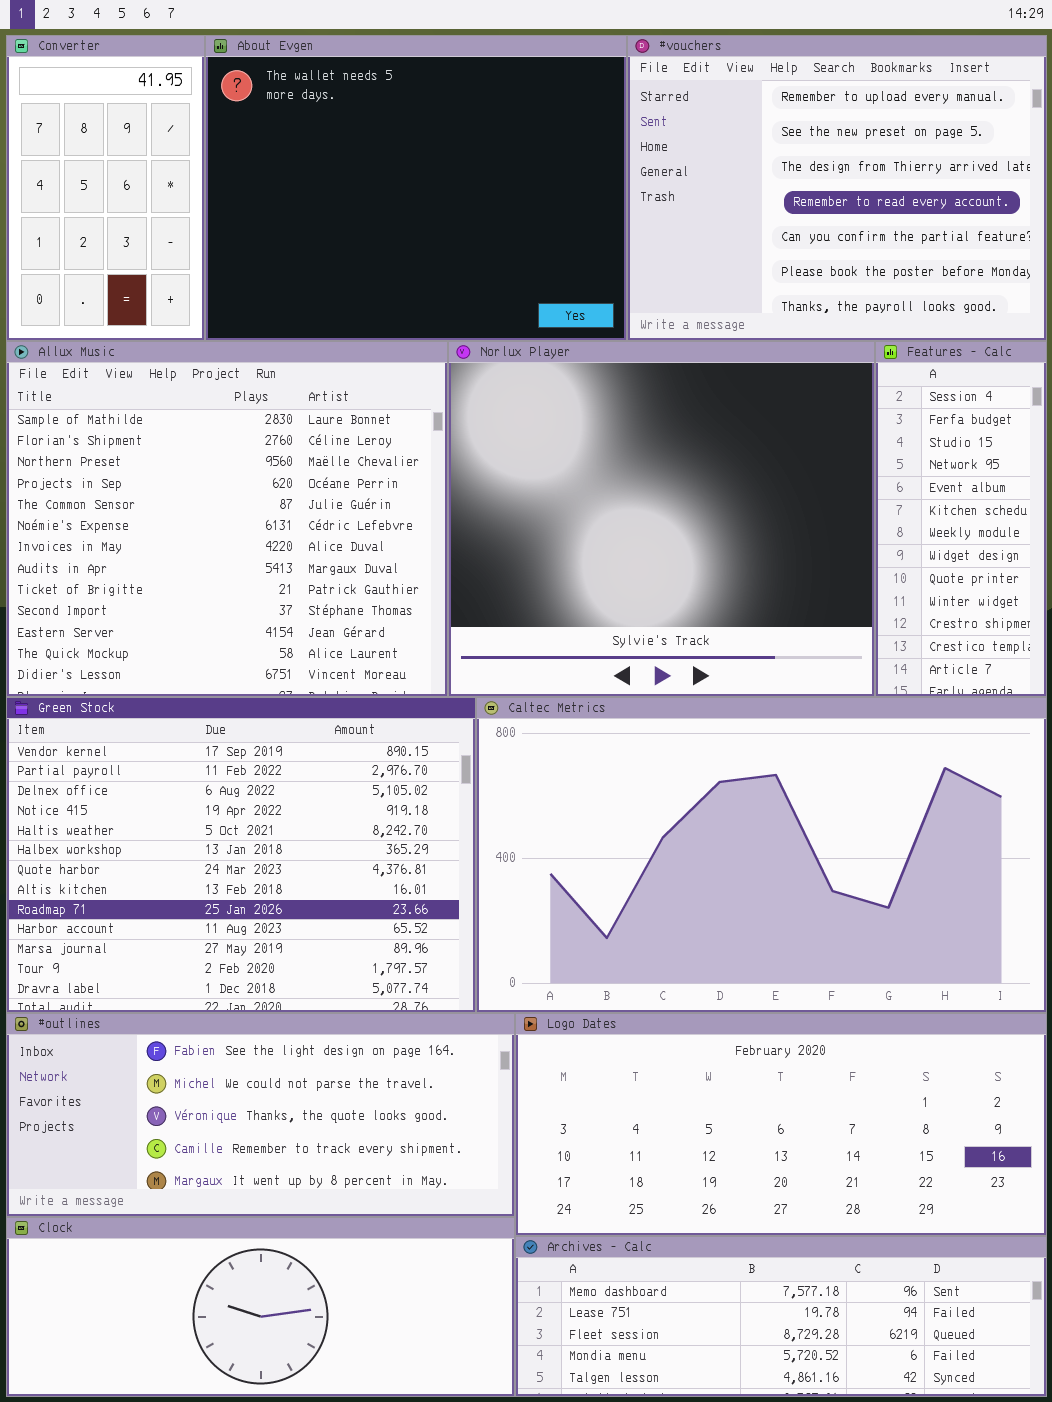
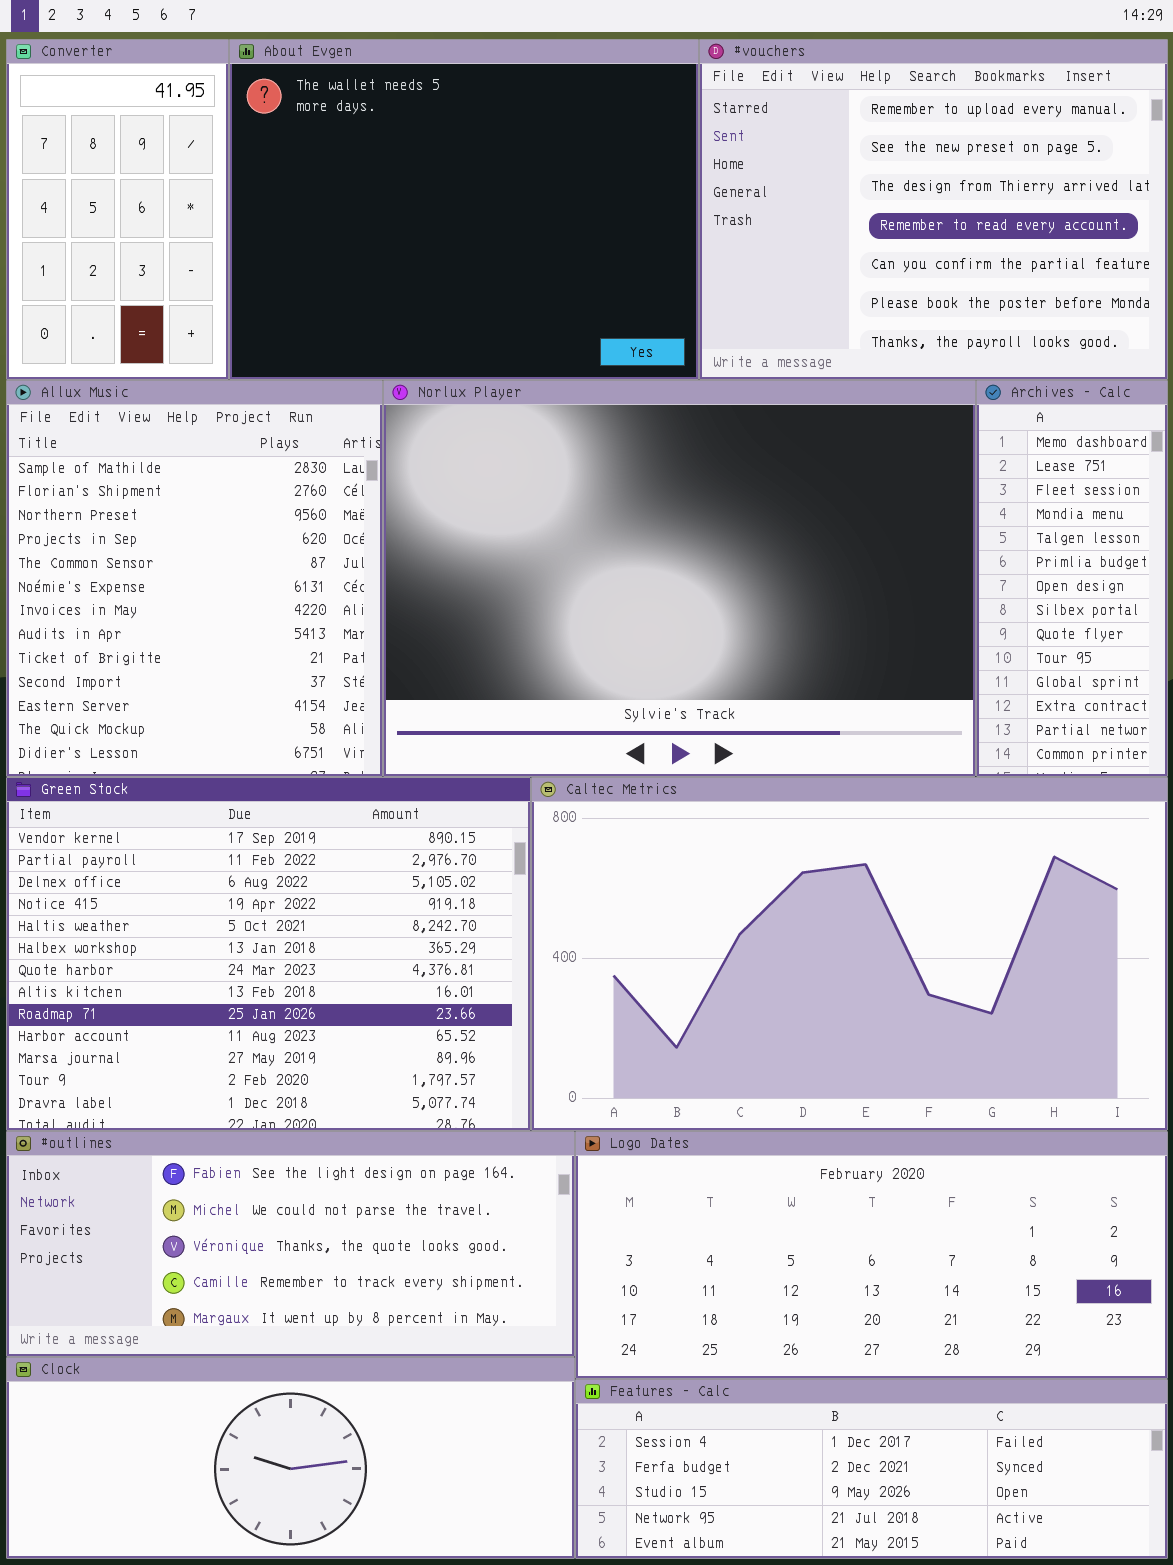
Allux Music: [6,341,448,697] -> [6,380,383,777], resized
Norlux Player: [448,341,875,697] -> [383,380,976,777], resized
Features - Calc: [875,341,1047,697] -> [575,1379,1168,1559], moved, resized
Archives - Calc: [515,1236,1047,1397] -> [976,380,1168,777], moved, resized

